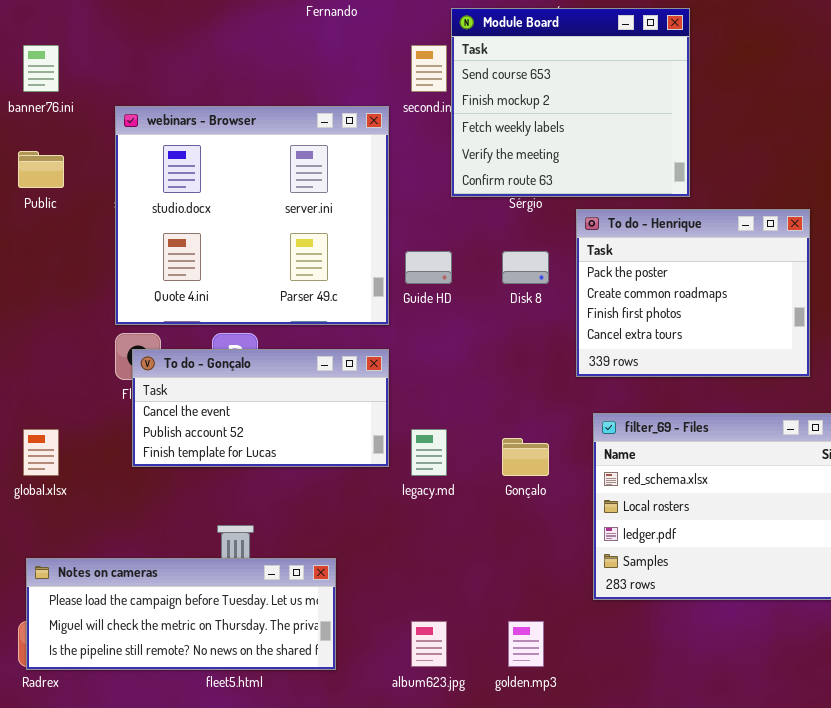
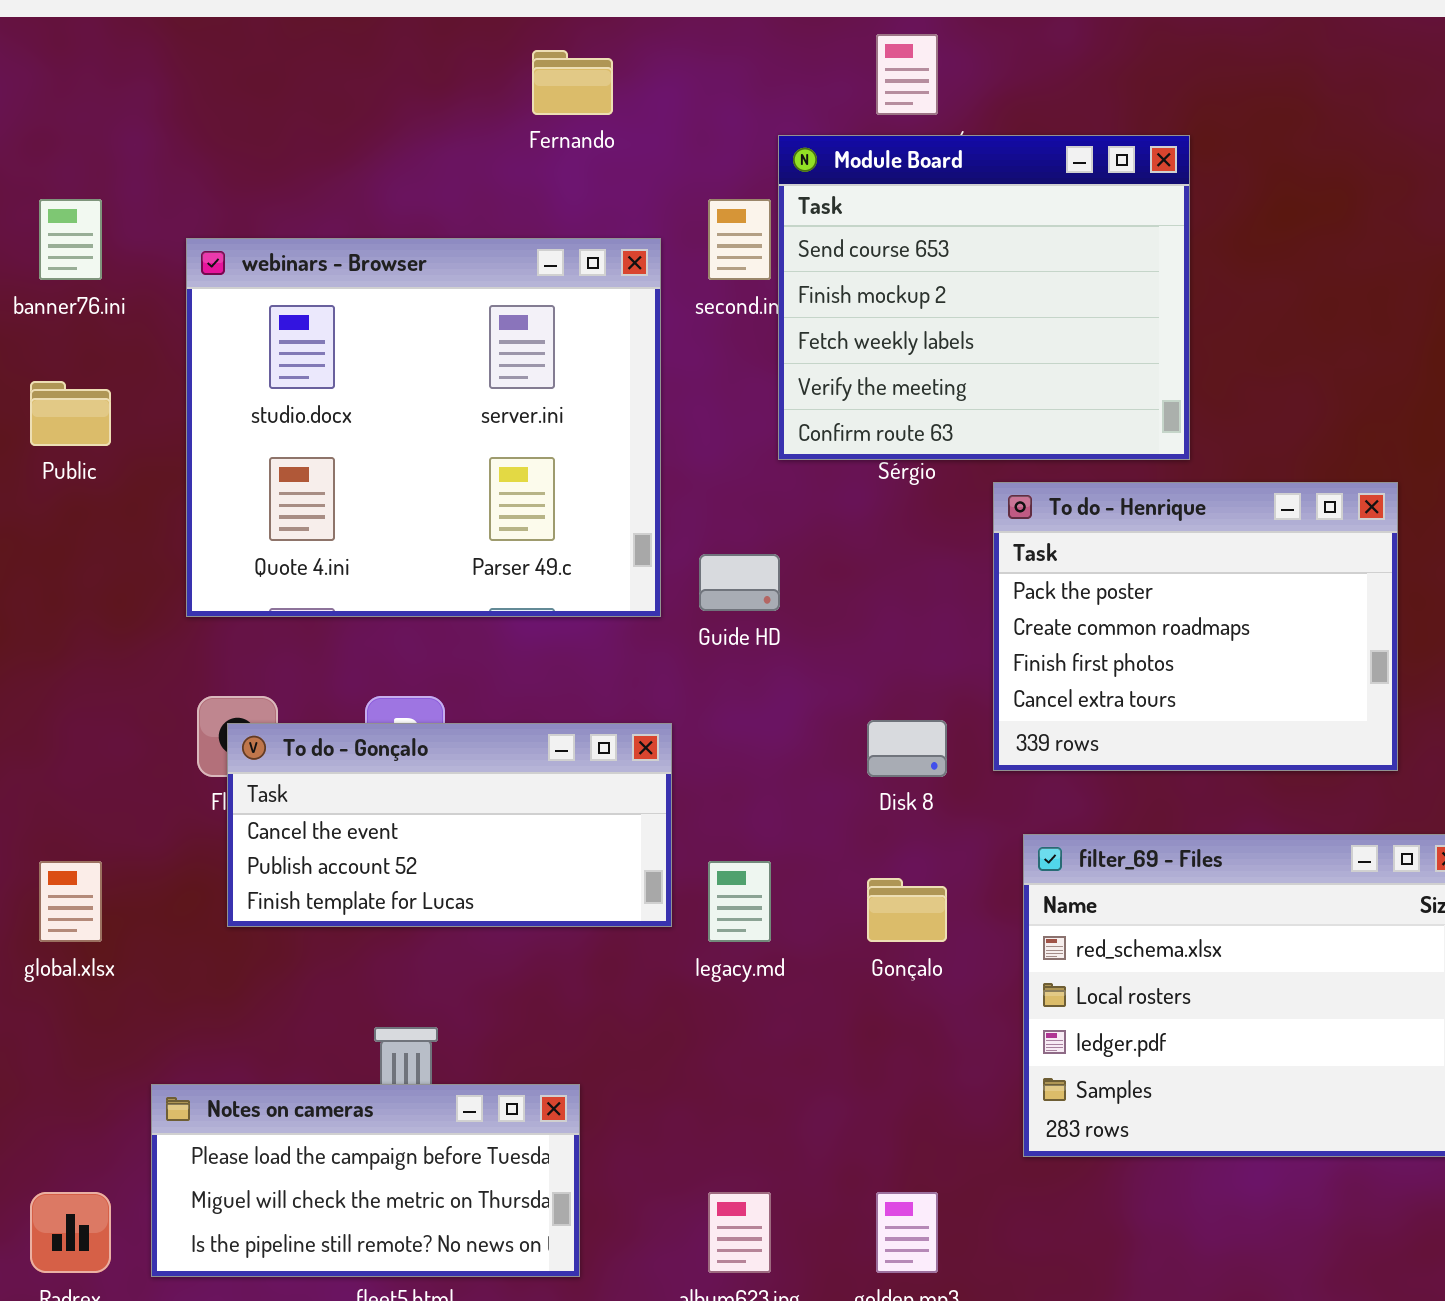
webinars - Browser: [115,106,389,325] -> [186,238,661,617], moved
Disk 8: [502,251,549,284] -> [867,720,947,777], moved
Notes on cameras: [26,558,336,670] -> [151,1084,580,1277], resized

